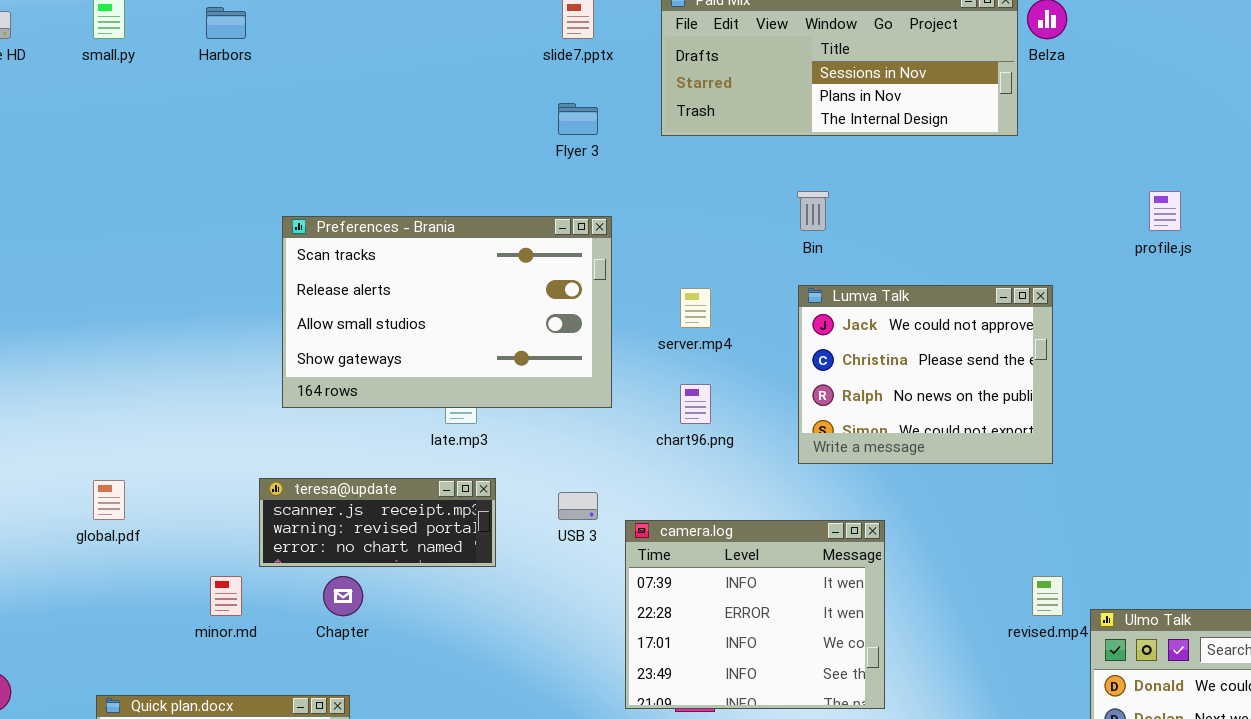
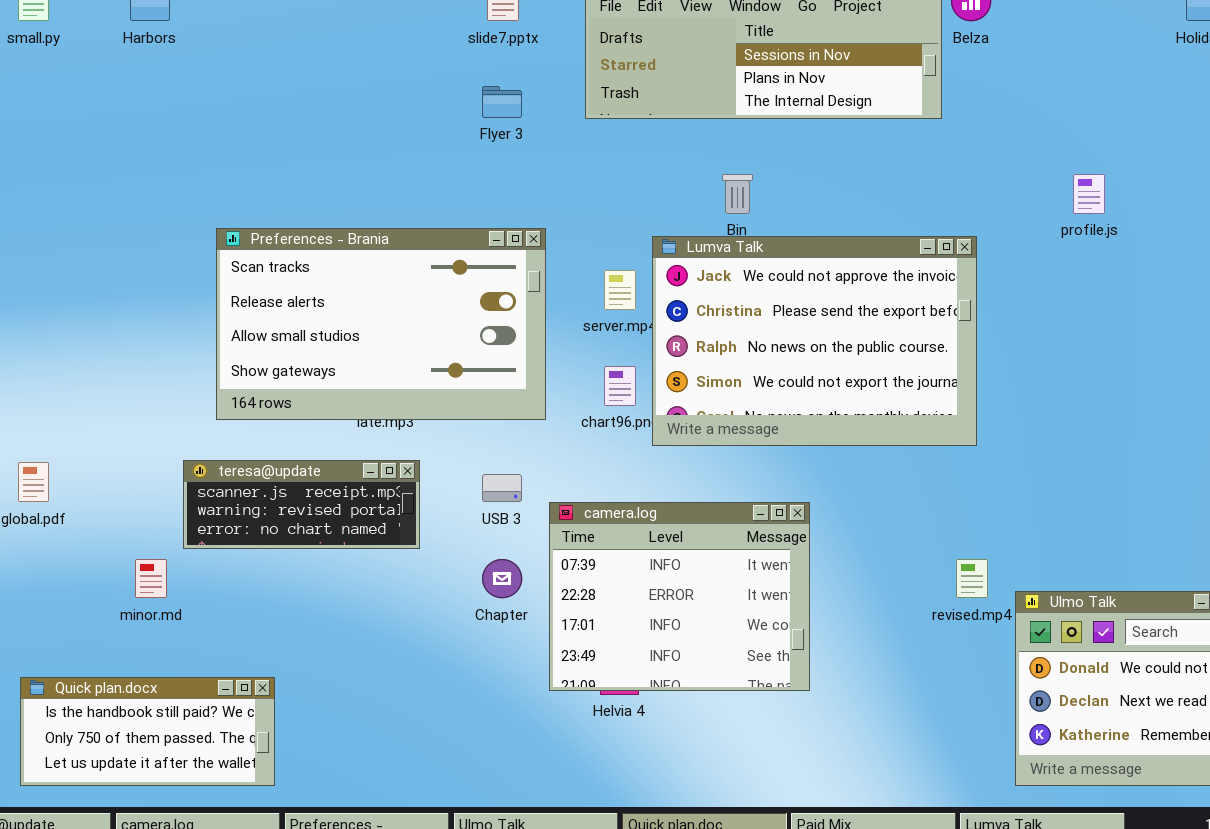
Preferences - Brania: [282,216,612,408] -> [216,228,546,420], moved
Lumva Talk: [798,285,1053,464] -> [652,236,977,446], resized
Chapter: [323,576,363,616] -> [482,559,522,598], moved

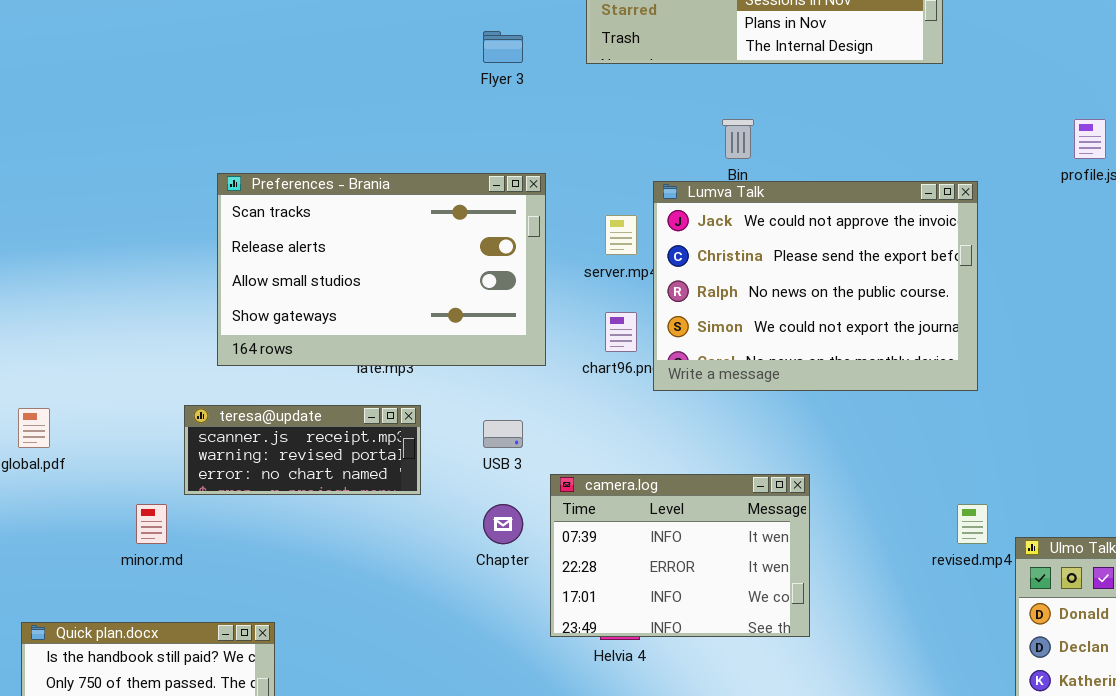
camera.log: [549,502,810,691] -> [550,474,810,637], resized

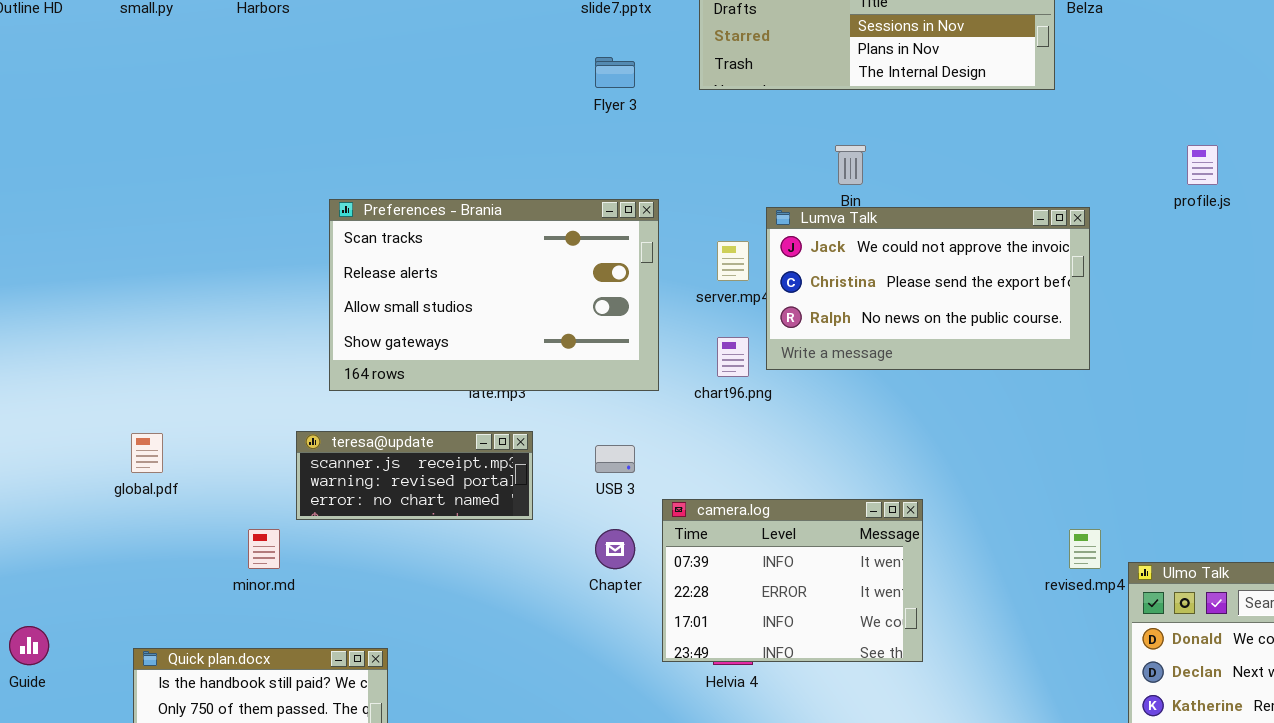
Lumva Talk: [653,181,978,391] -> [766,207,1090,370], resized

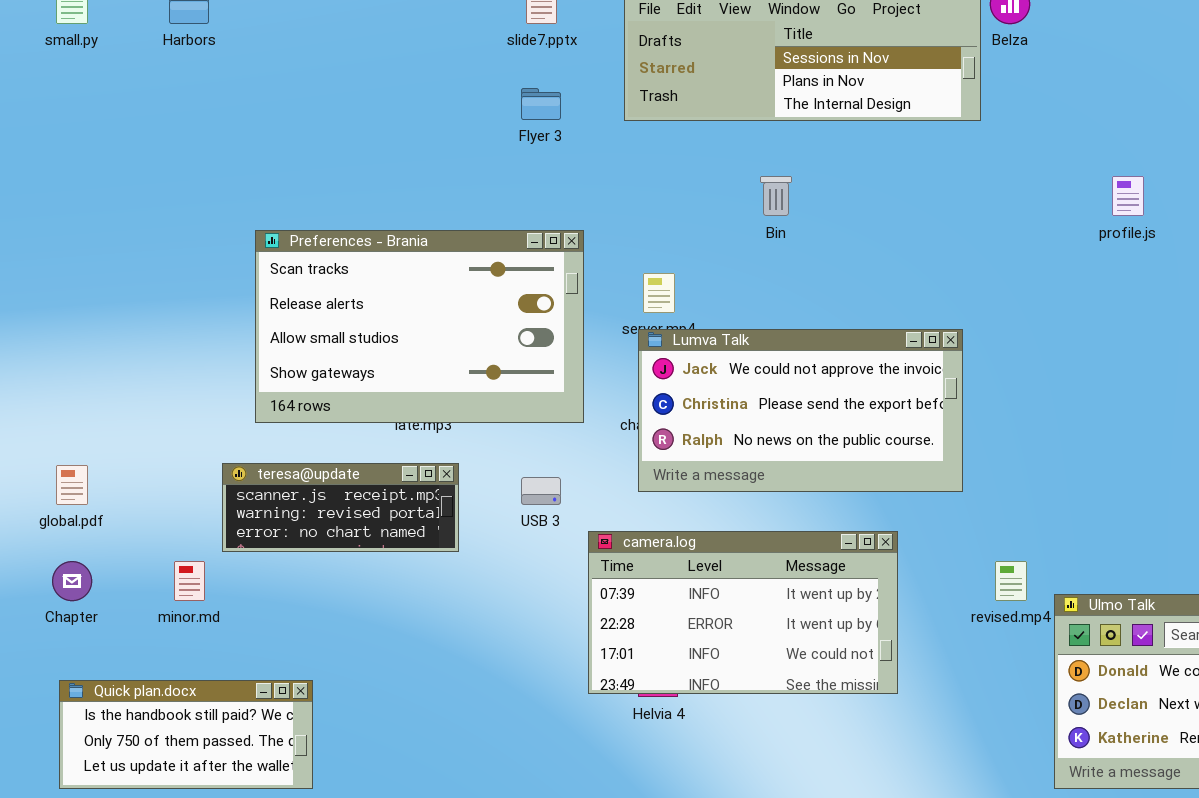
Lumva Talk: [766,207,1090,370] -> [638,329,963,492], moved
camera.log: [662,499,923,662] -> [588,531,898,694], resized
Chapter: [595,529,635,569] -> [52,561,92,601], moved

